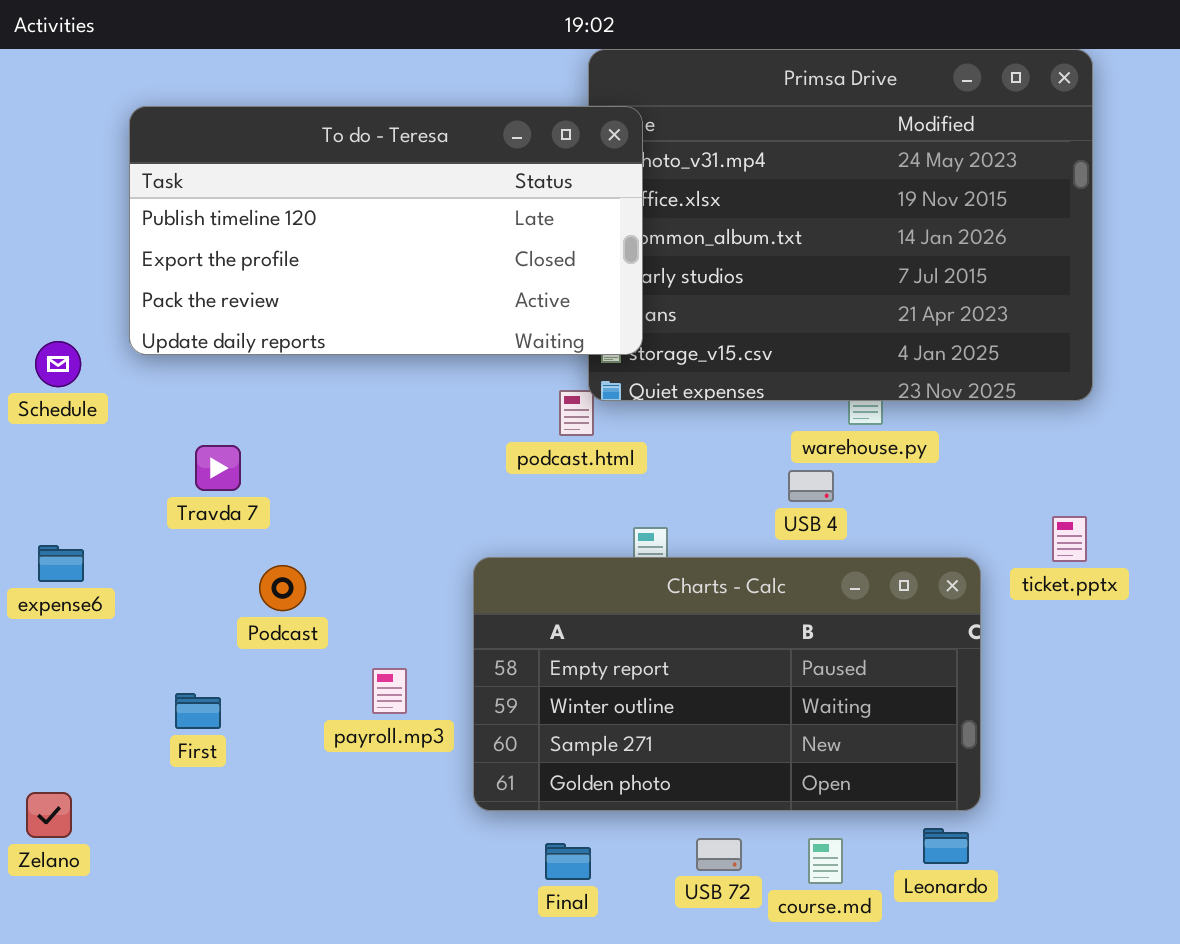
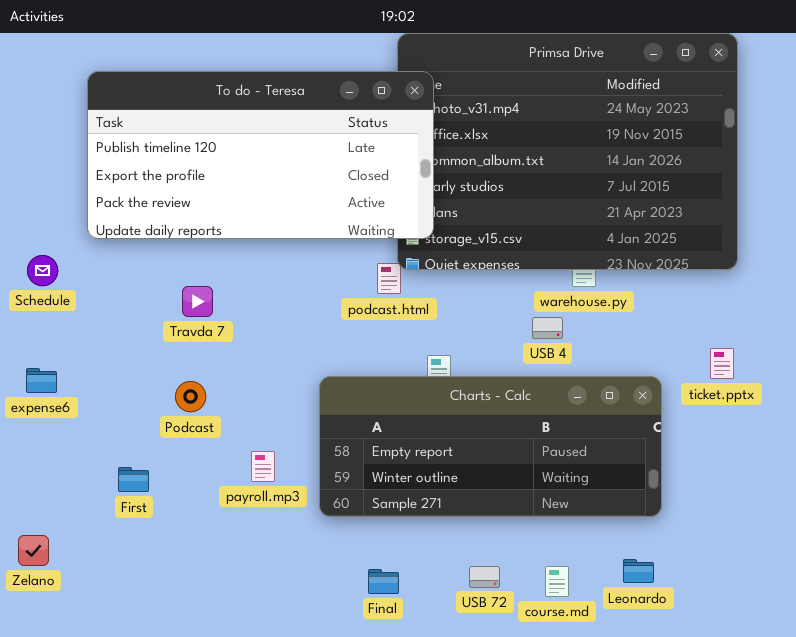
Schedule: [35,341,81,387] -> [27,255,58,286], moved
Travda 7: [195,445,241,491] -> [182,286,213,317], moved
Charts - Calc: [473,557,981,811] -> [319,376,662,517], resized

